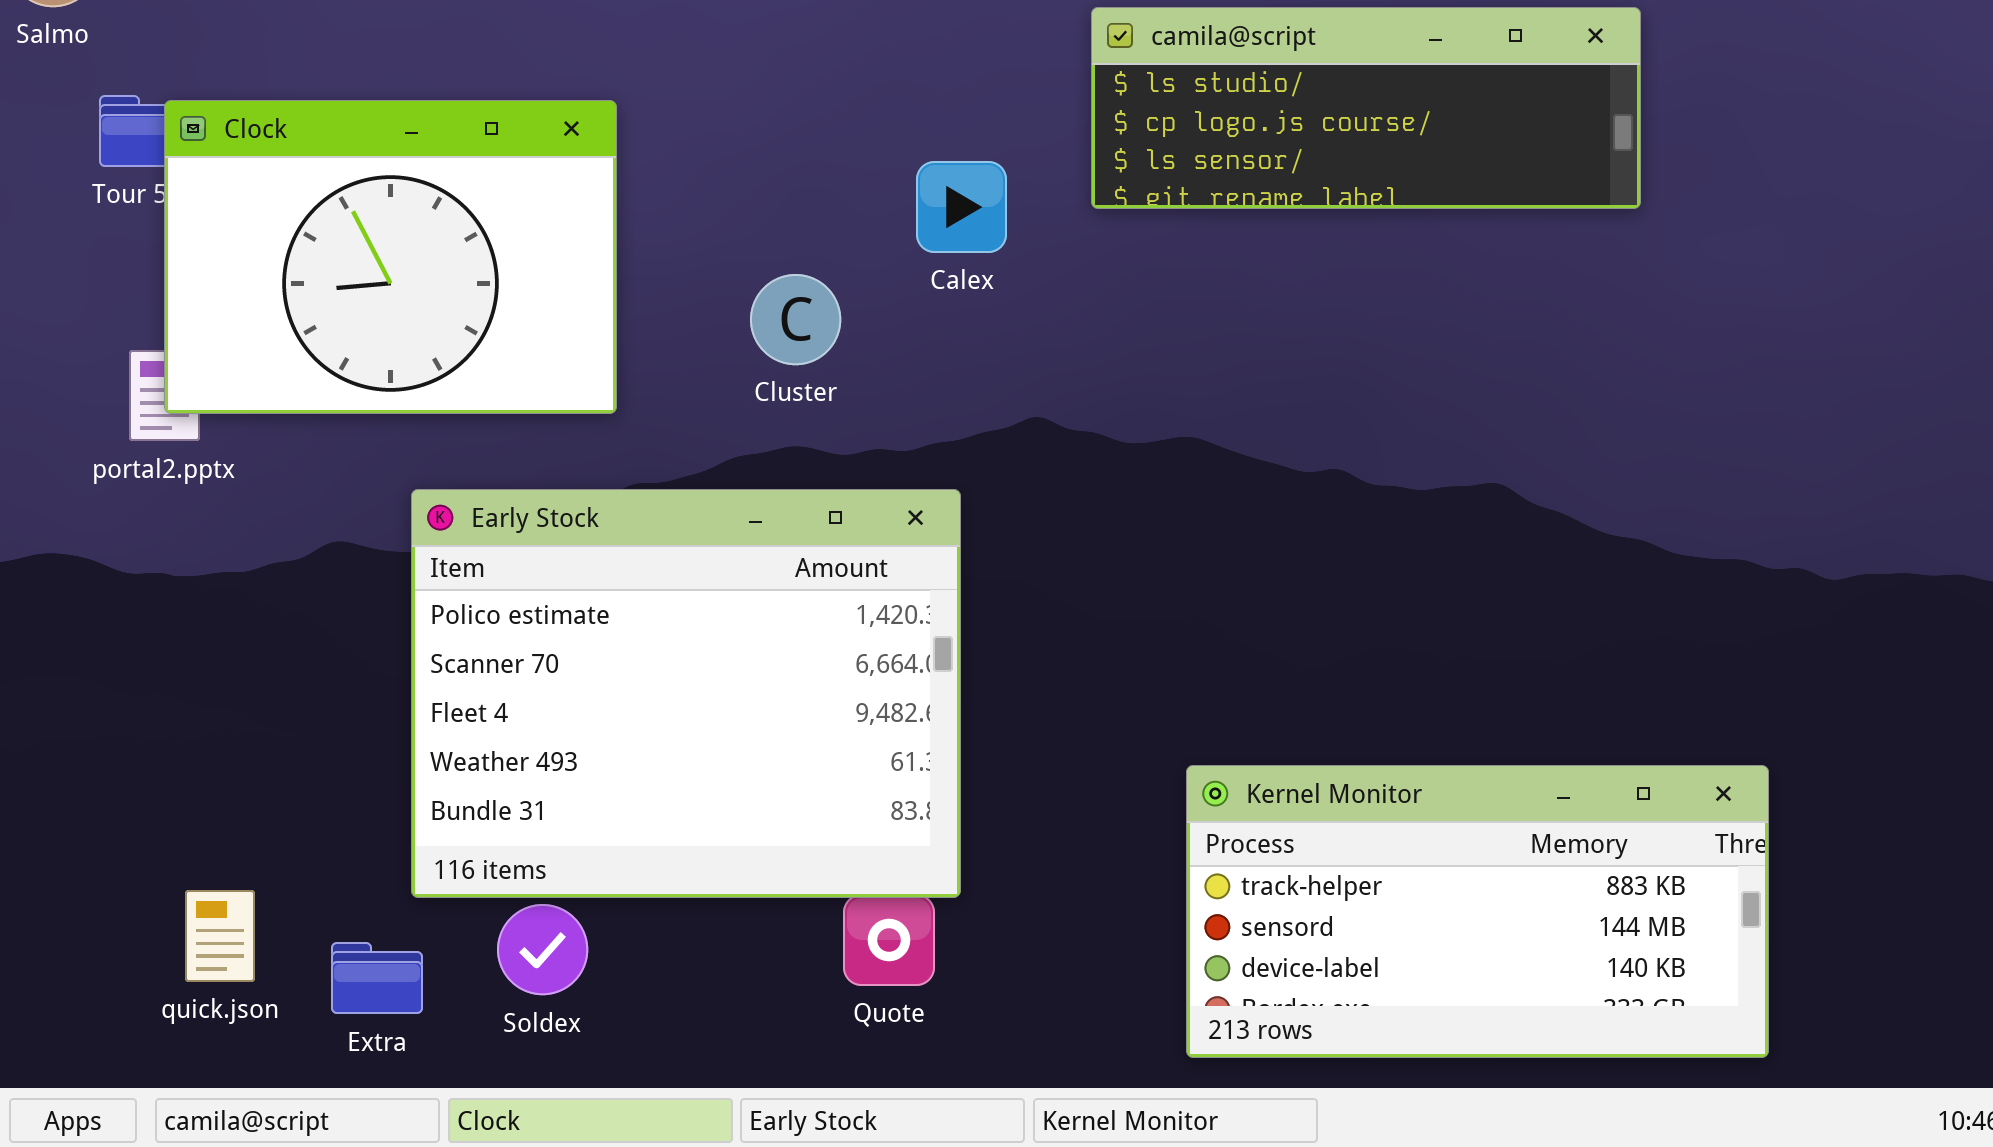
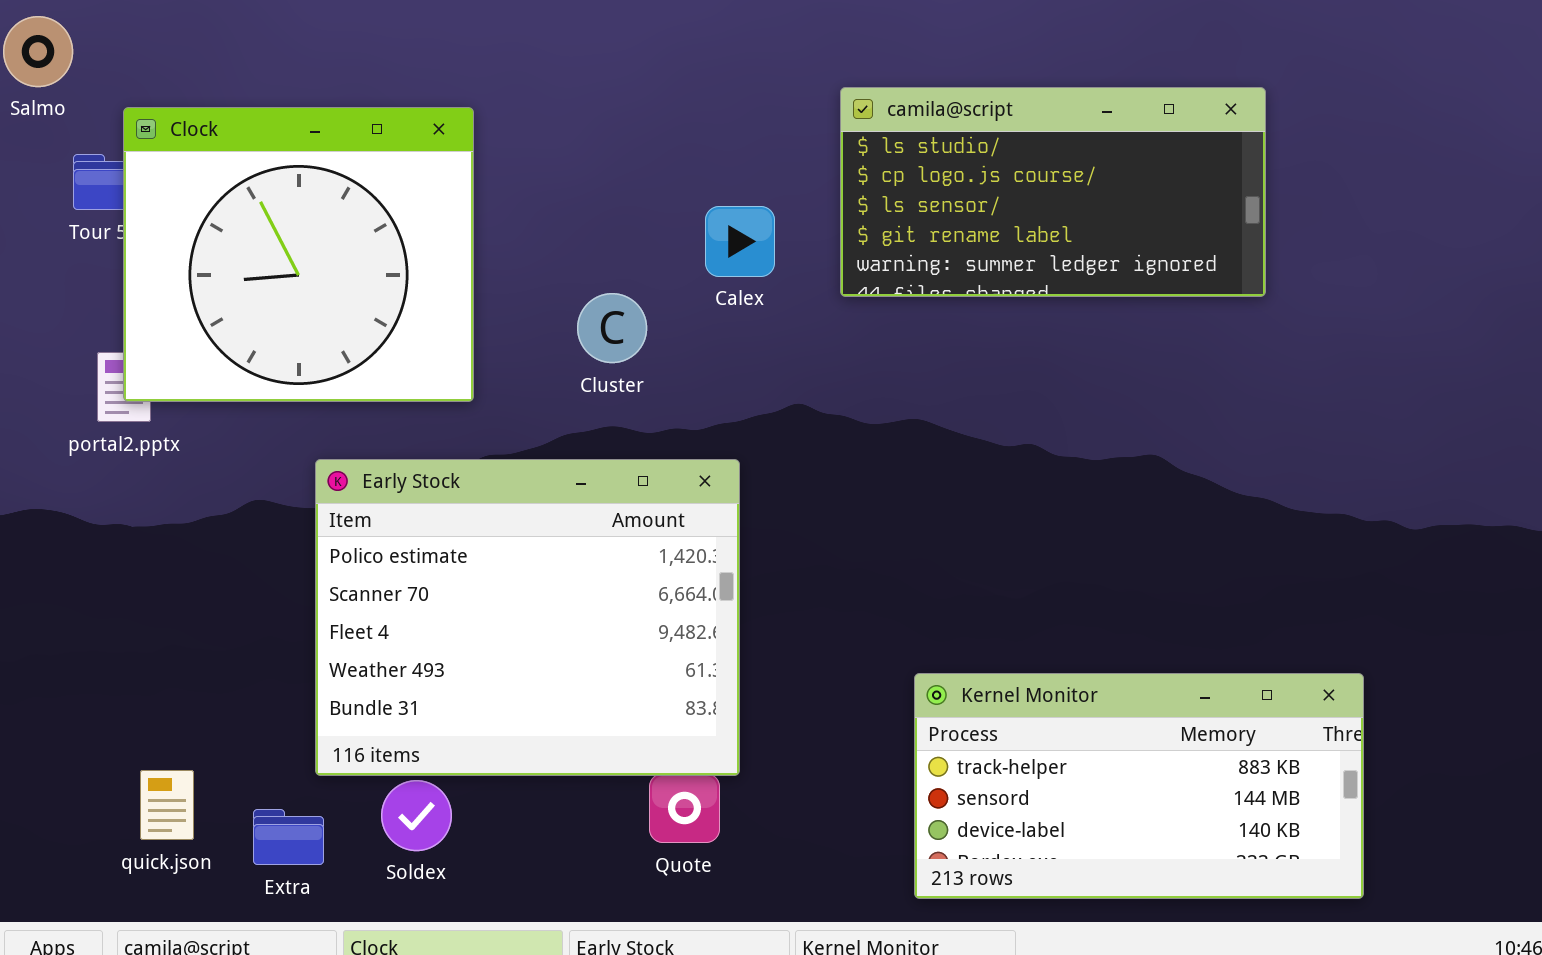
camila@script: [1091,7,1641,209] -> [840,87,1266,297], resized
Clock: [164,100,617,414] -> [123,107,474,402], resized

